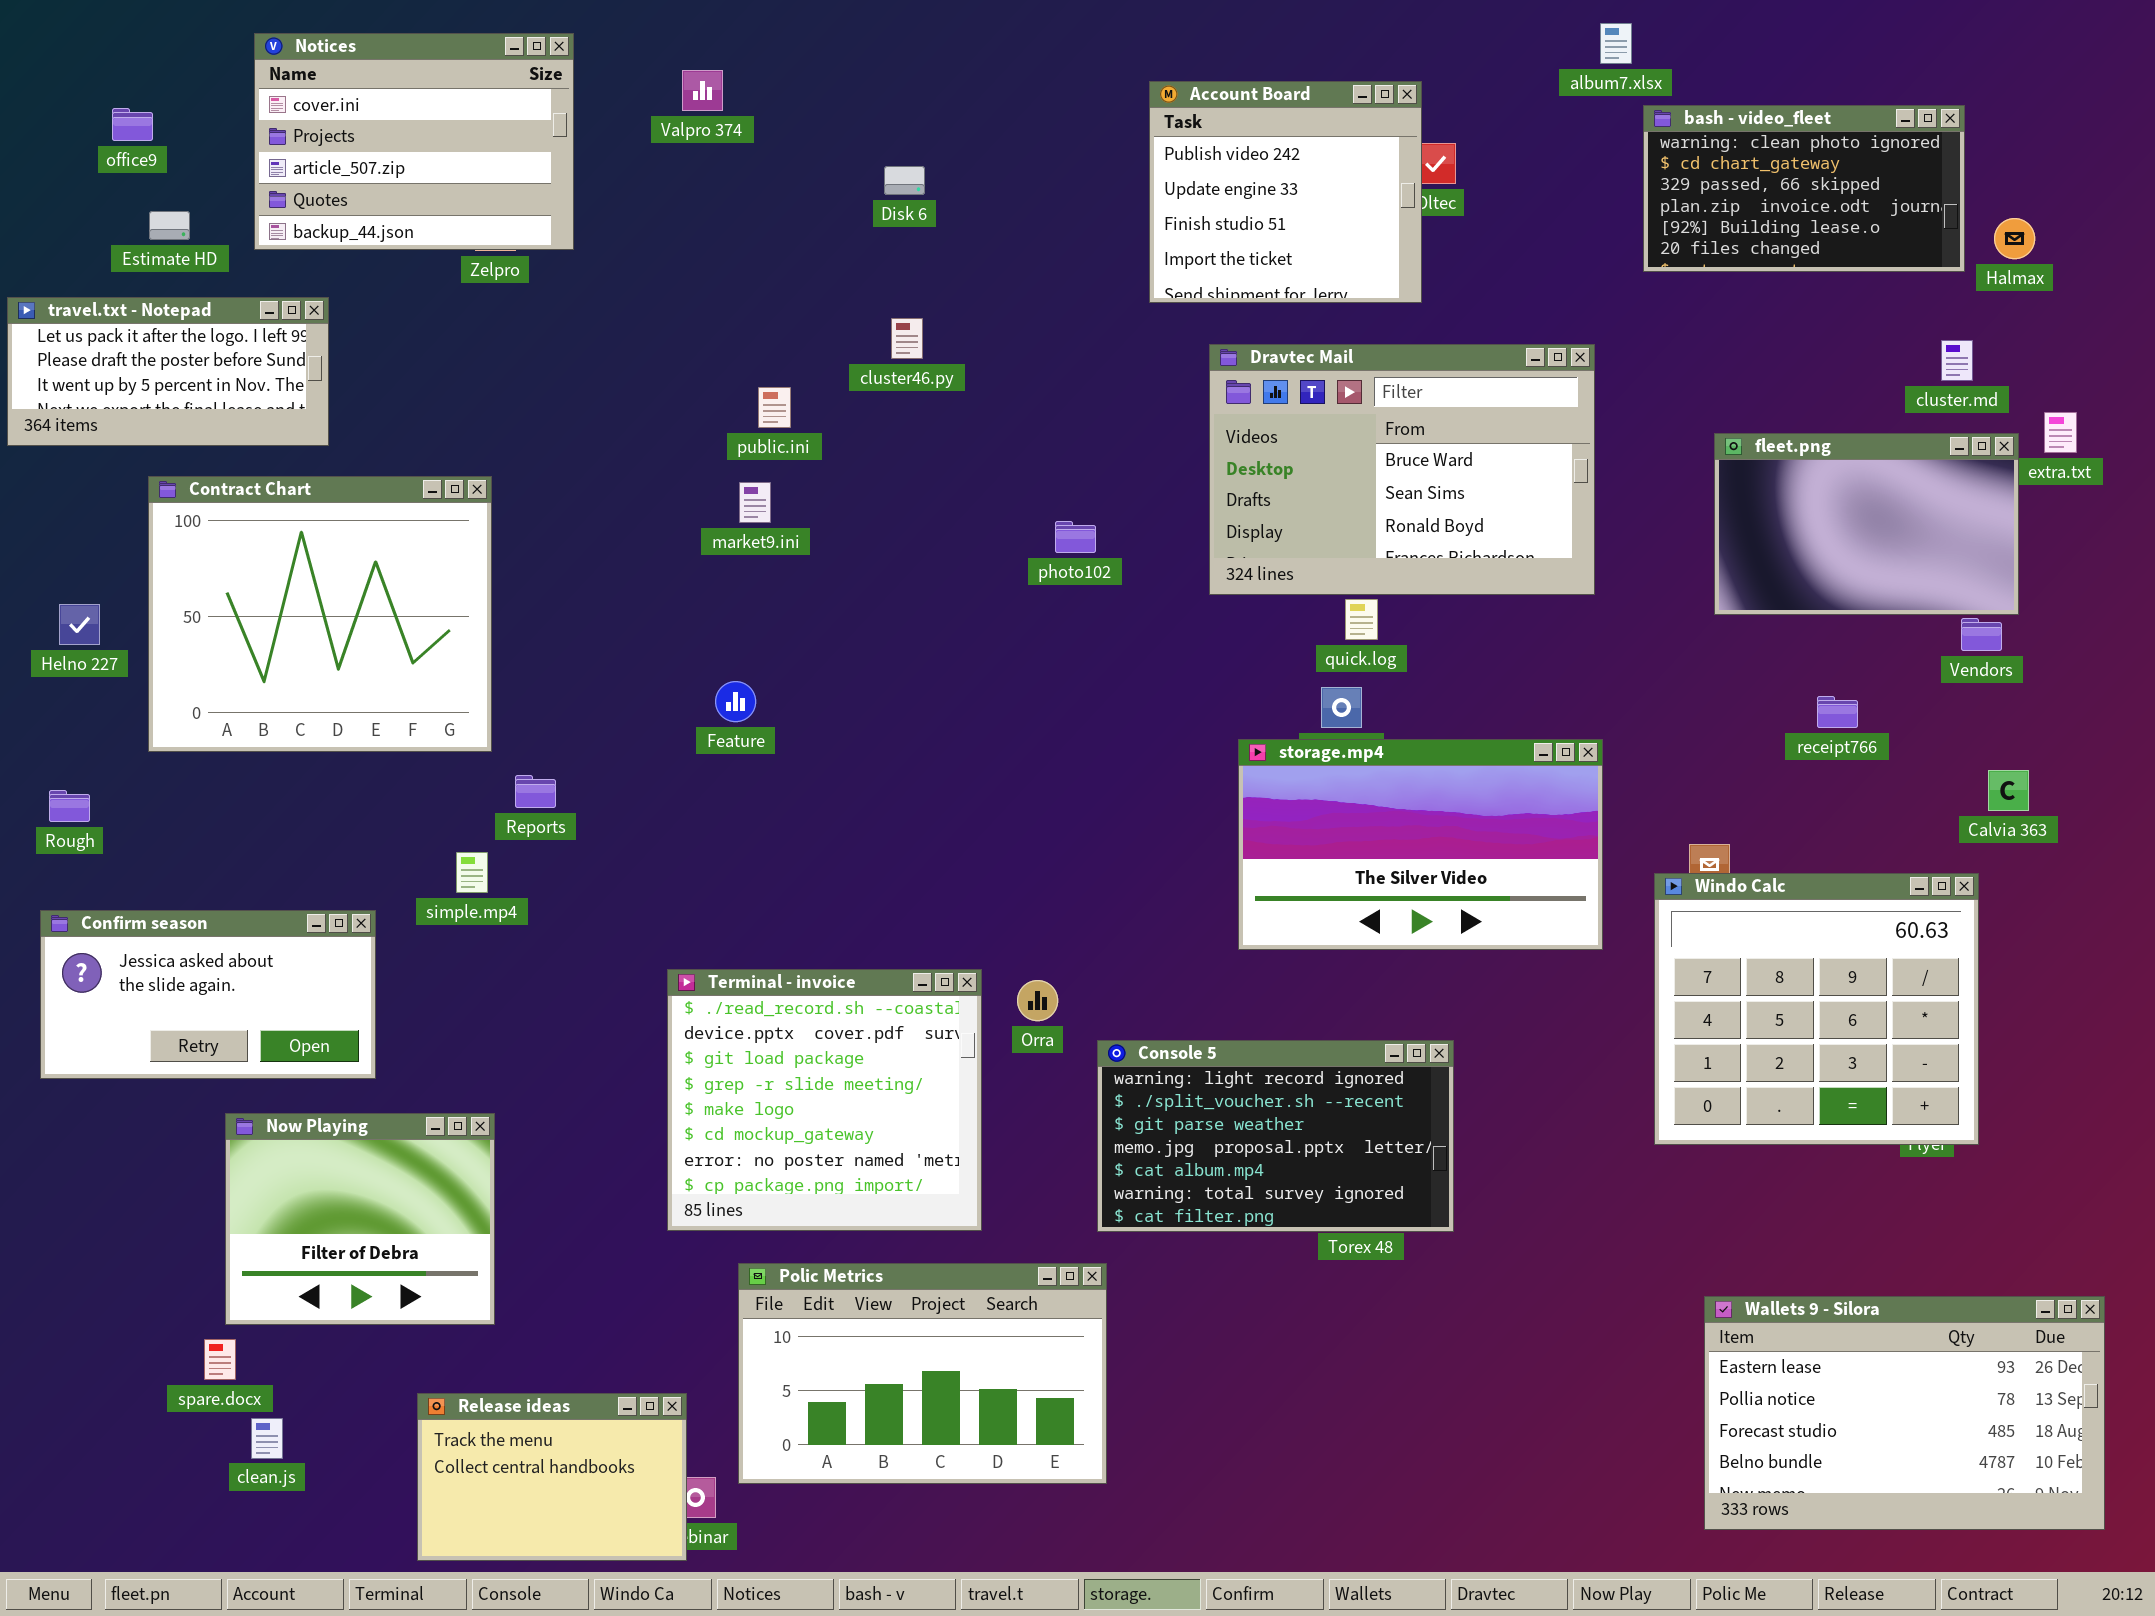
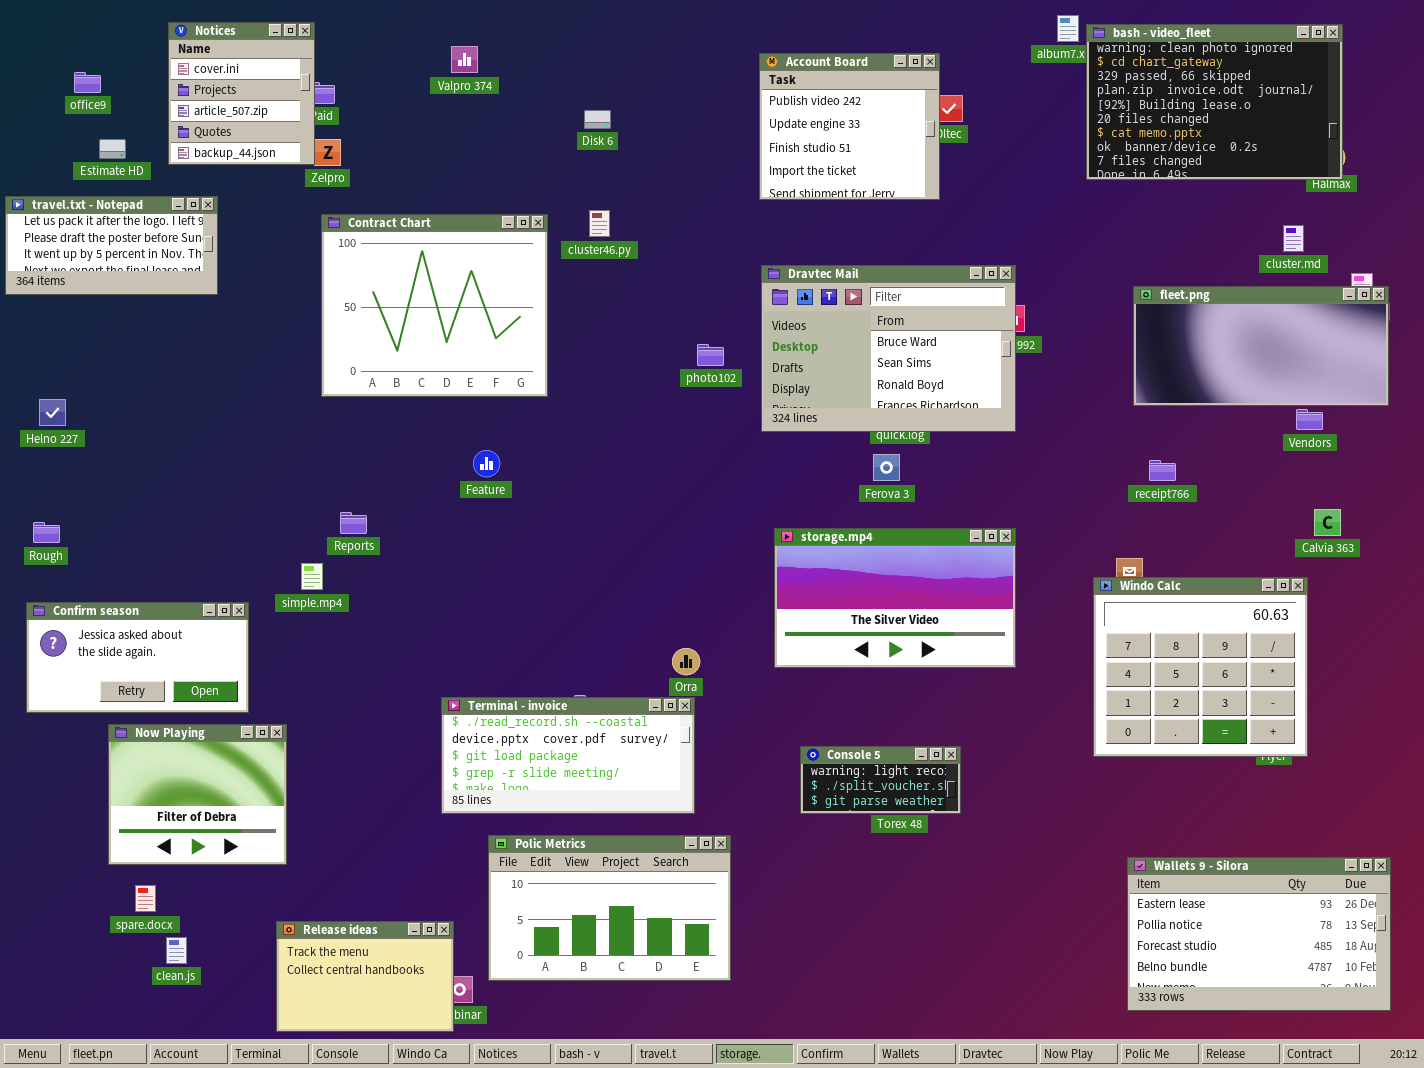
Notices: [254,33,574,250] -> [168,22,315,165], resized
bash - video_fleet: [1643,105,1965,272] -> [1086,24,1343,180], resized
Dravtec Mail: [1209,344,1595,595] -> [761,265,1016,432], moved
fleet.png: [1714,433,2019,615] -> [1133,286,1389,406], resized
Contract Chart: [148,476,492,752] -> [321,214,548,397], moved
receipt766: [1817,696,1858,728] -> [1149,460,1176,481], moved
storage.mp4: [1238,739,1603,950] -> [774,528,1016,668], moved
Terminal - invoice: [667,969,982,1231] -> [441,697,695,814], resized
Console 5: [1097,1040,1454,1232] -> [800,746,961,814], resized
Now Playing: [225,1113,495,1325] -> [108,724,287,865], moved

